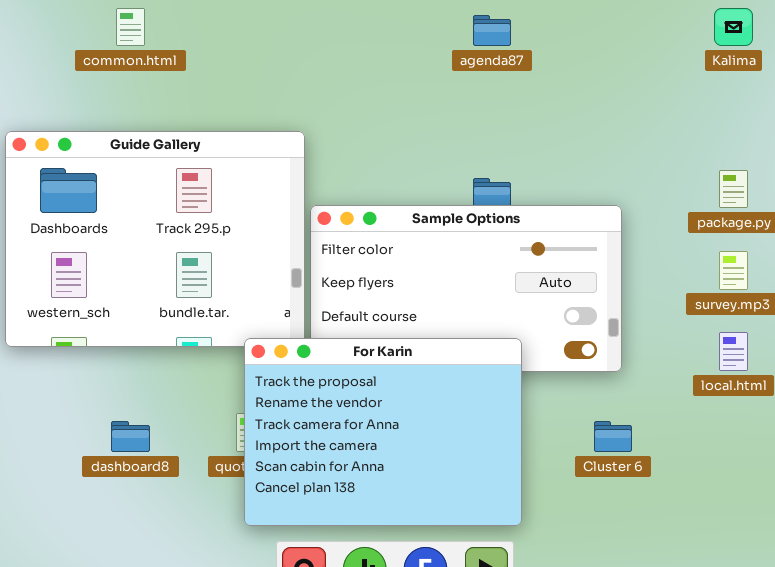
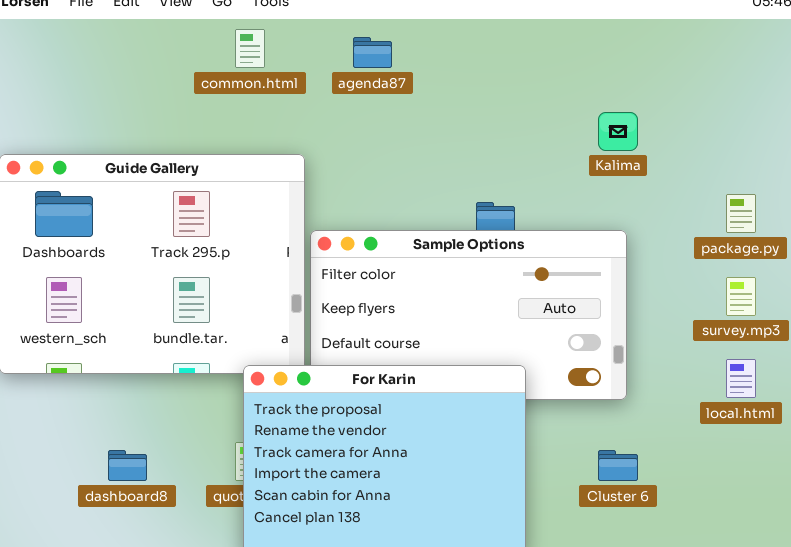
common.html: [116,8,145,46] -> [235,29,265,68], moved
Kalima: [714,8,753,46] -> [598,112,638,151], moved
agenda87: [473,15,511,46] -> [353,37,392,68], moved

